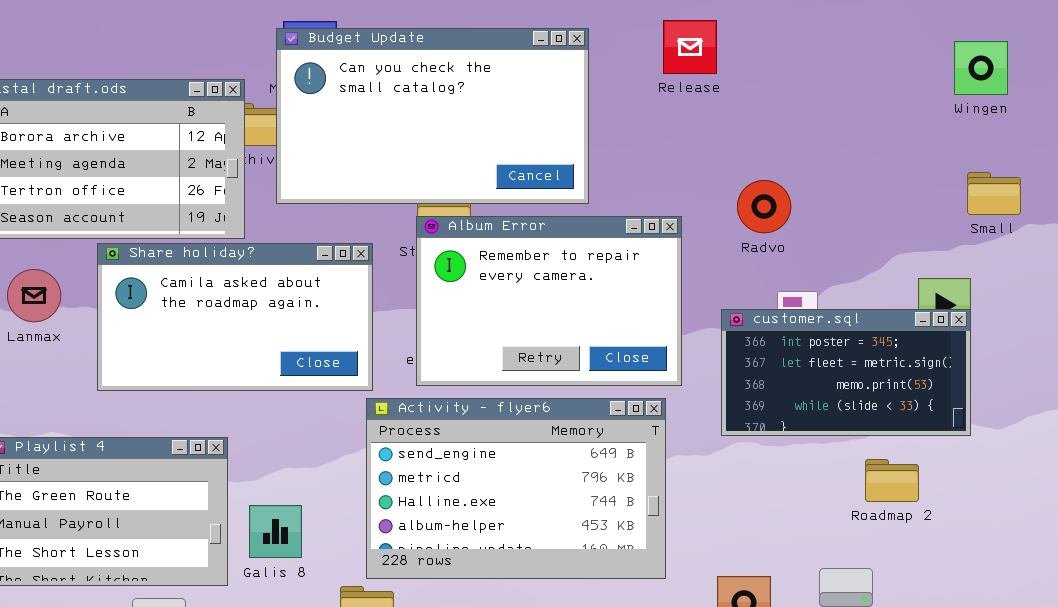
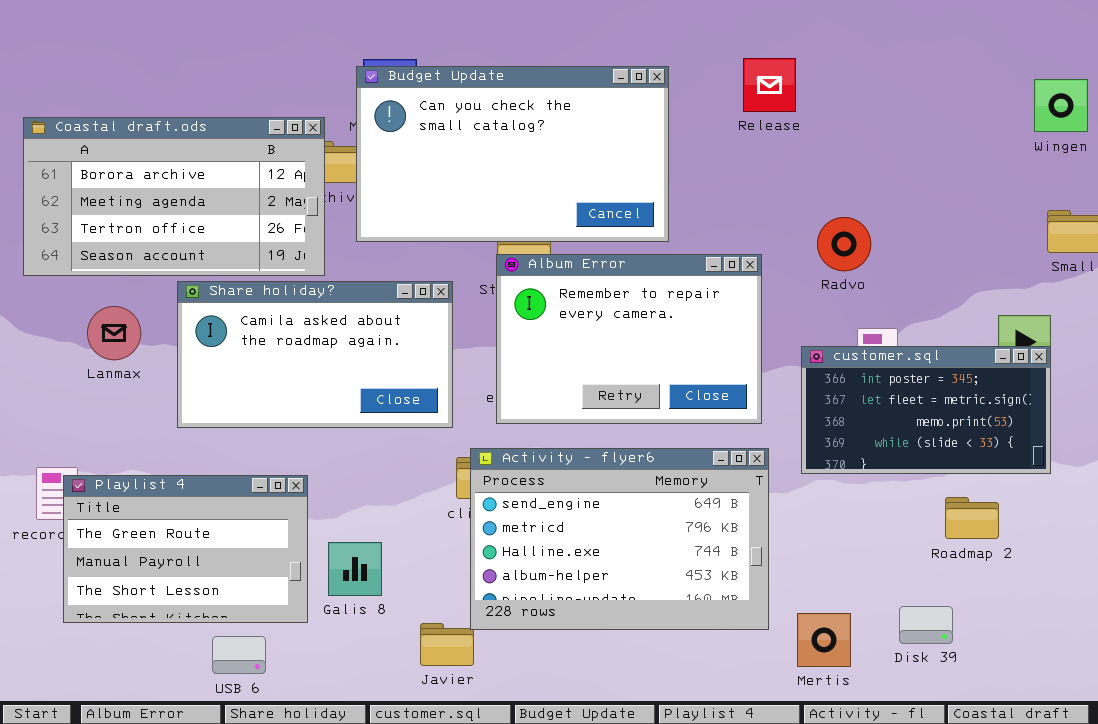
Activity - flyer6: [366,398,666,579] -> [470,448,769,630], moved

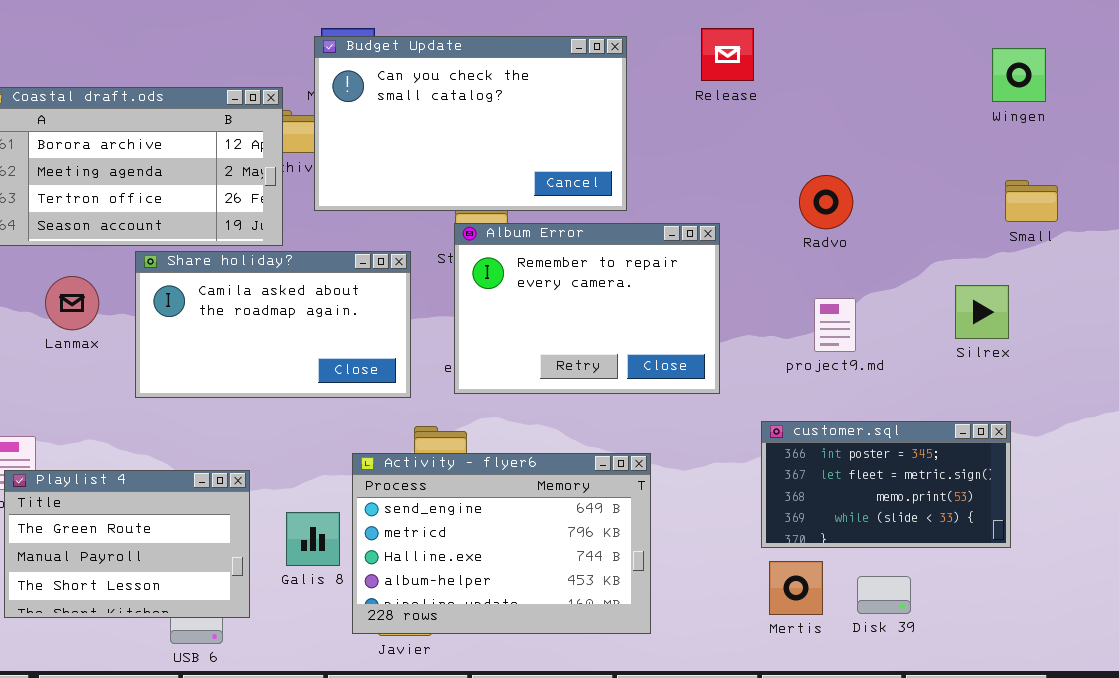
Radvo: [817,217,871,271] -> [799,175,853,229], moved
customer.sql: [801,346,1051,474] -> [761,421,1011,548], moved
Activity - flyer6: [470,448,769,630] -> [352,453,651,634], moved
Playlist 4: [63,475,308,623] -> [4,470,250,618], moved
Mertis: [797,613,851,667] -> [769,561,823,615], moved

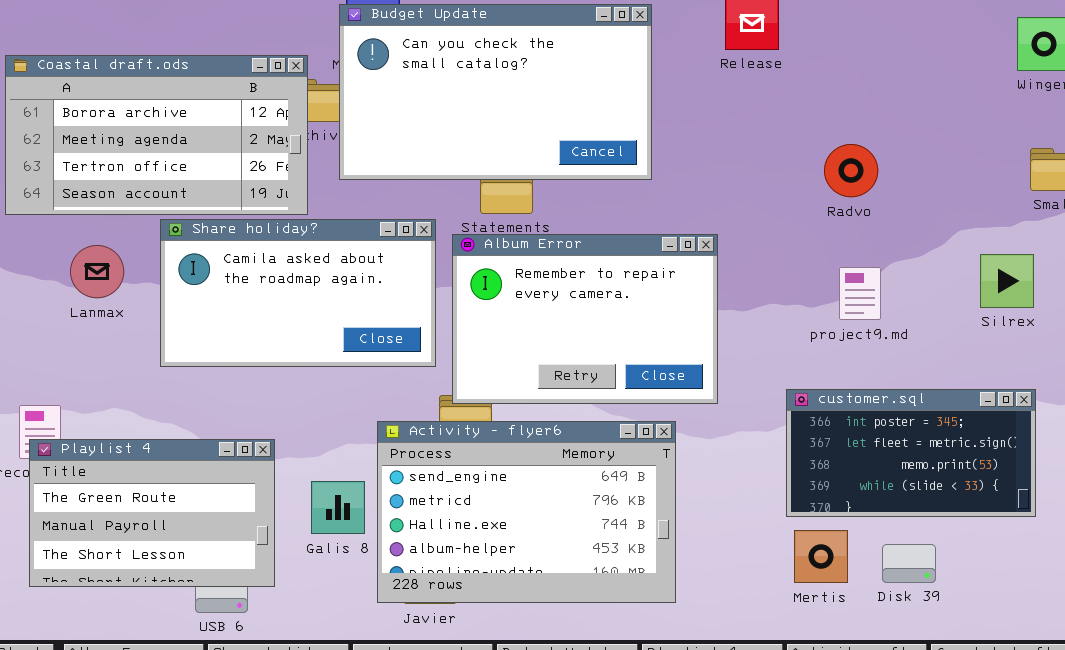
Album Error: [454,223,720,394] -> [452,234,718,404], moved

